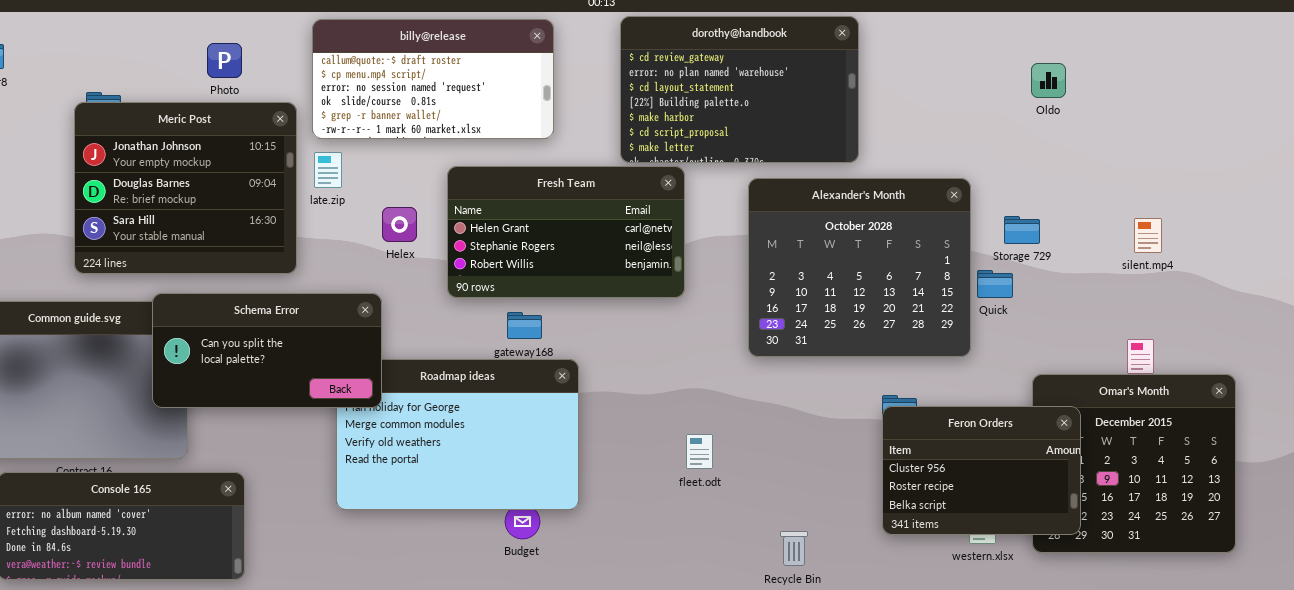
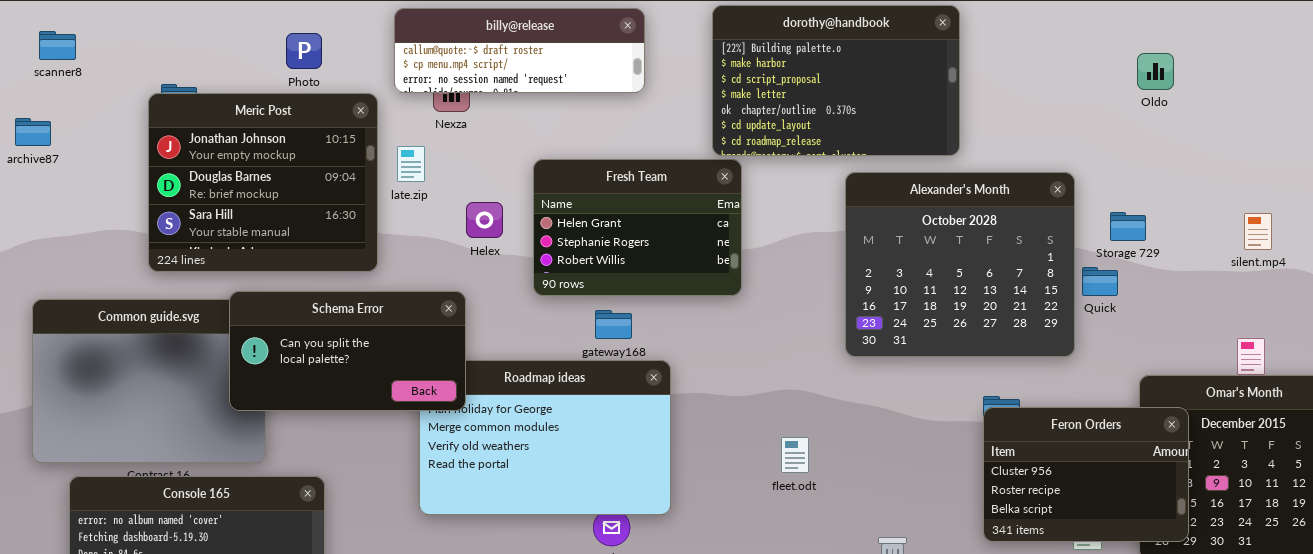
dorothy@handbook: [620,16,859,163] -> [712,5,960,156], scrolled down 3 rows
billy@release: [312,19,554,139] -> [394,8,645,93], resized
Fresh Team: [447,166,685,298] -> [533,159,742,296], resized

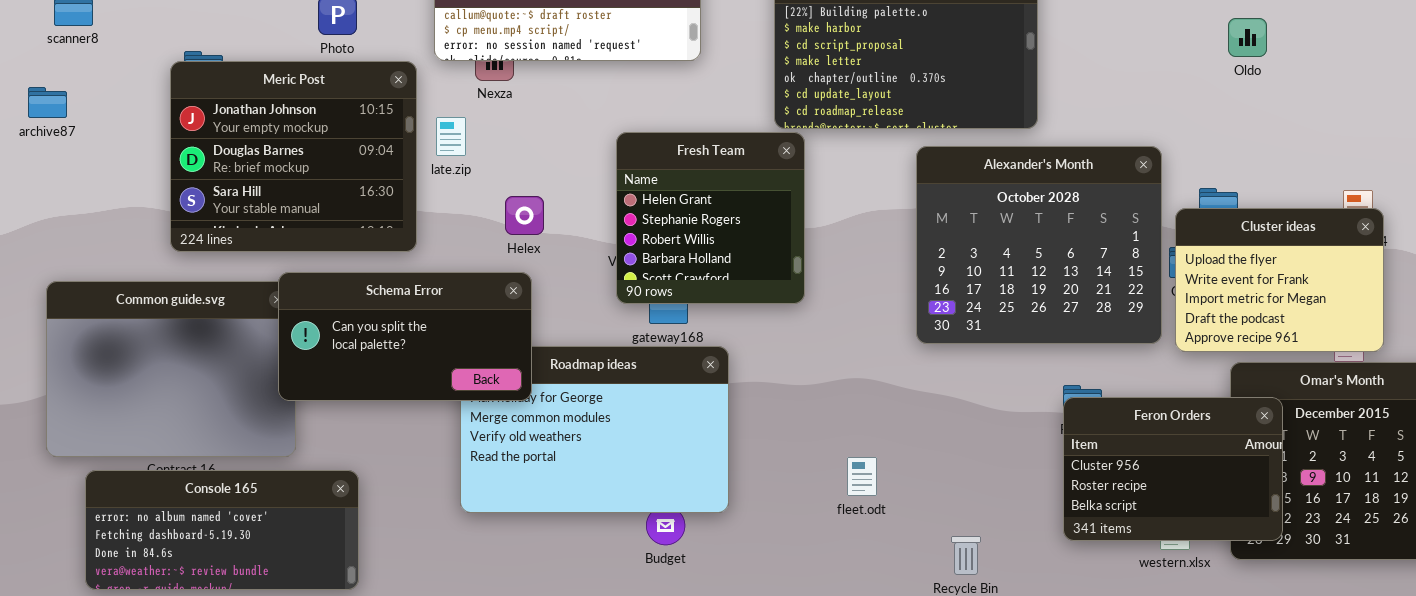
Fresh Team: [533,159,742,296] -> [616,132,805,304], resized
Helex: [466,202,503,238] -> [505,196,544,235], moved
Cluster ideas: none -> [1175,208,1384,352], opened
Schema Error: [229,291,466,411] -> [278,272,532,401], moved
fleet.odt: [781,437,809,473] -> [847,457,877,496], moved

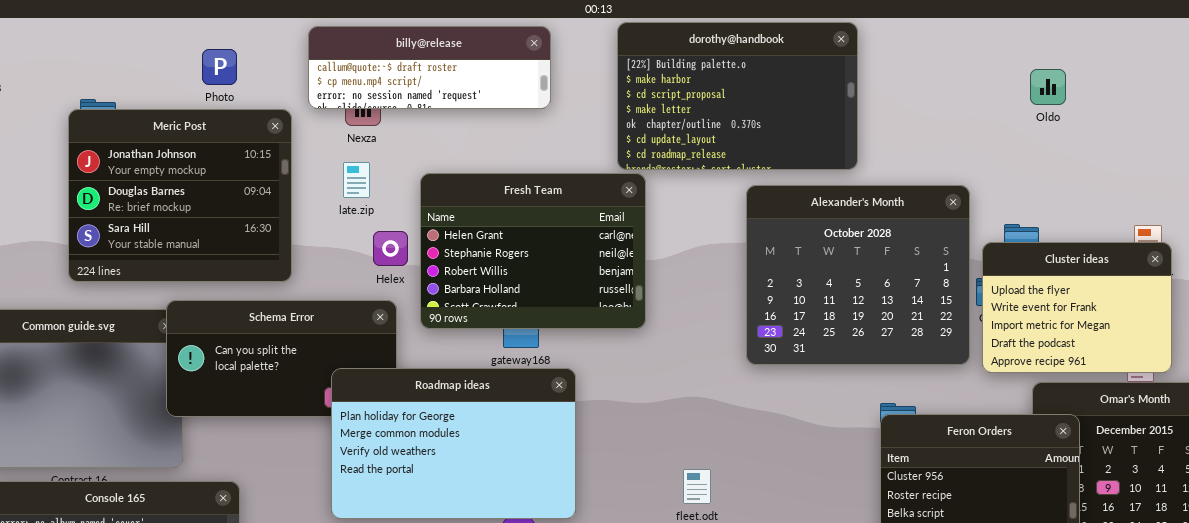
late.zip: [436,117,466,156] -> [343,162,370,198], moved
Fresh Team: [616,132,805,304] -> [420,173,646,329], resized
Roadmap ideas: [460,346,729,513] -> [331,368,576,519], raised

